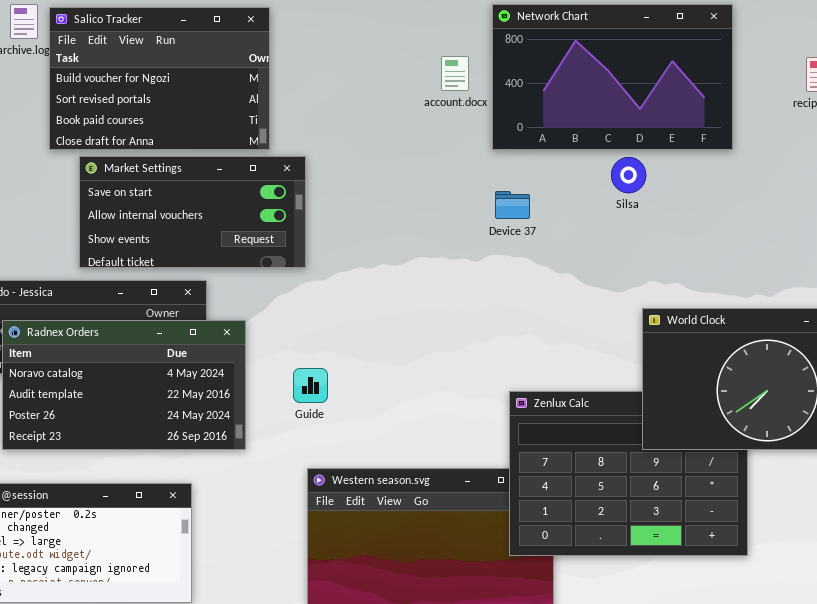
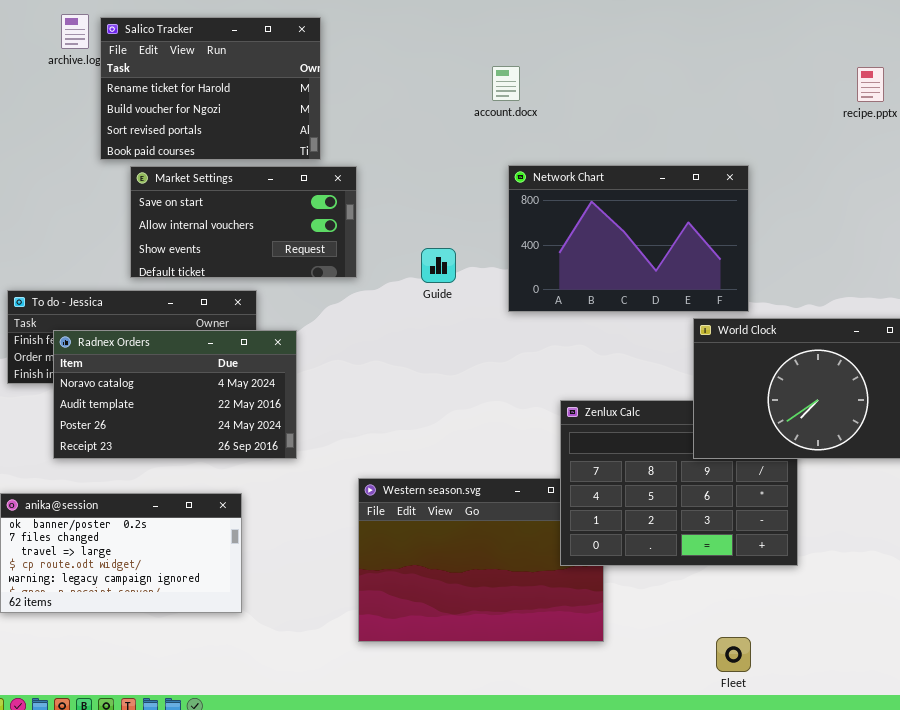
Network Chart: [492,4,733,150] -> [508,165,749,312], moved
Salico Tracker: [49,7,270,150] -> [100,17,321,160], scrolled up 1 row
Guide: [293,368,328,403] -> [421,248,456,283], moved

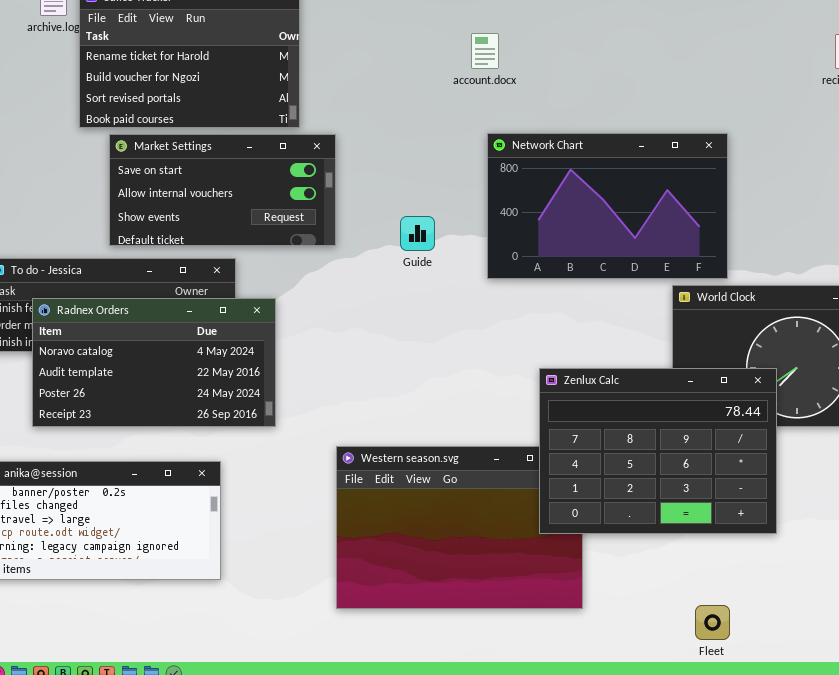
Zenlux Calc: [560,400,798,566] -> [539,368,777,534], raised

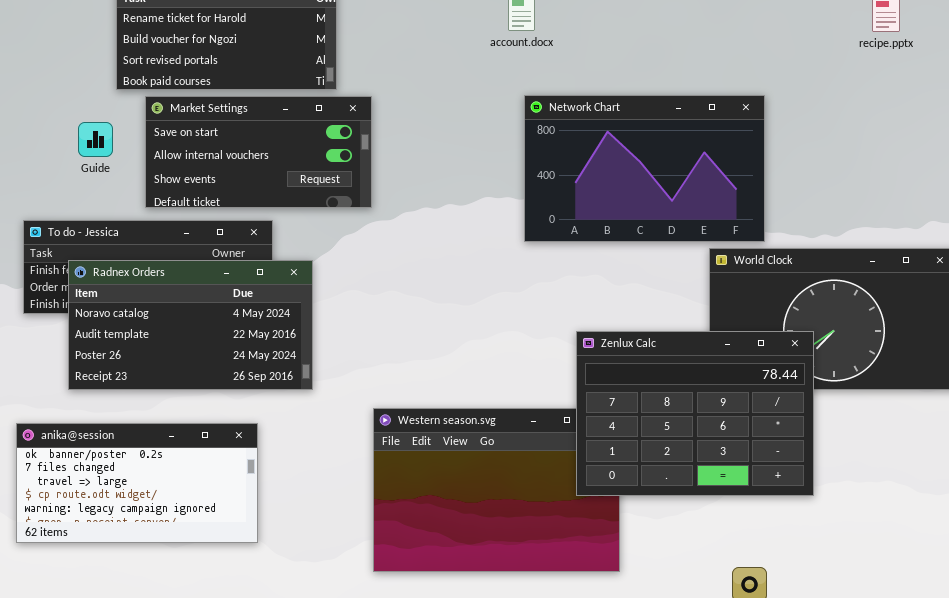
Guide: [400,216,435,251] -> [78,122,113,157], moved

